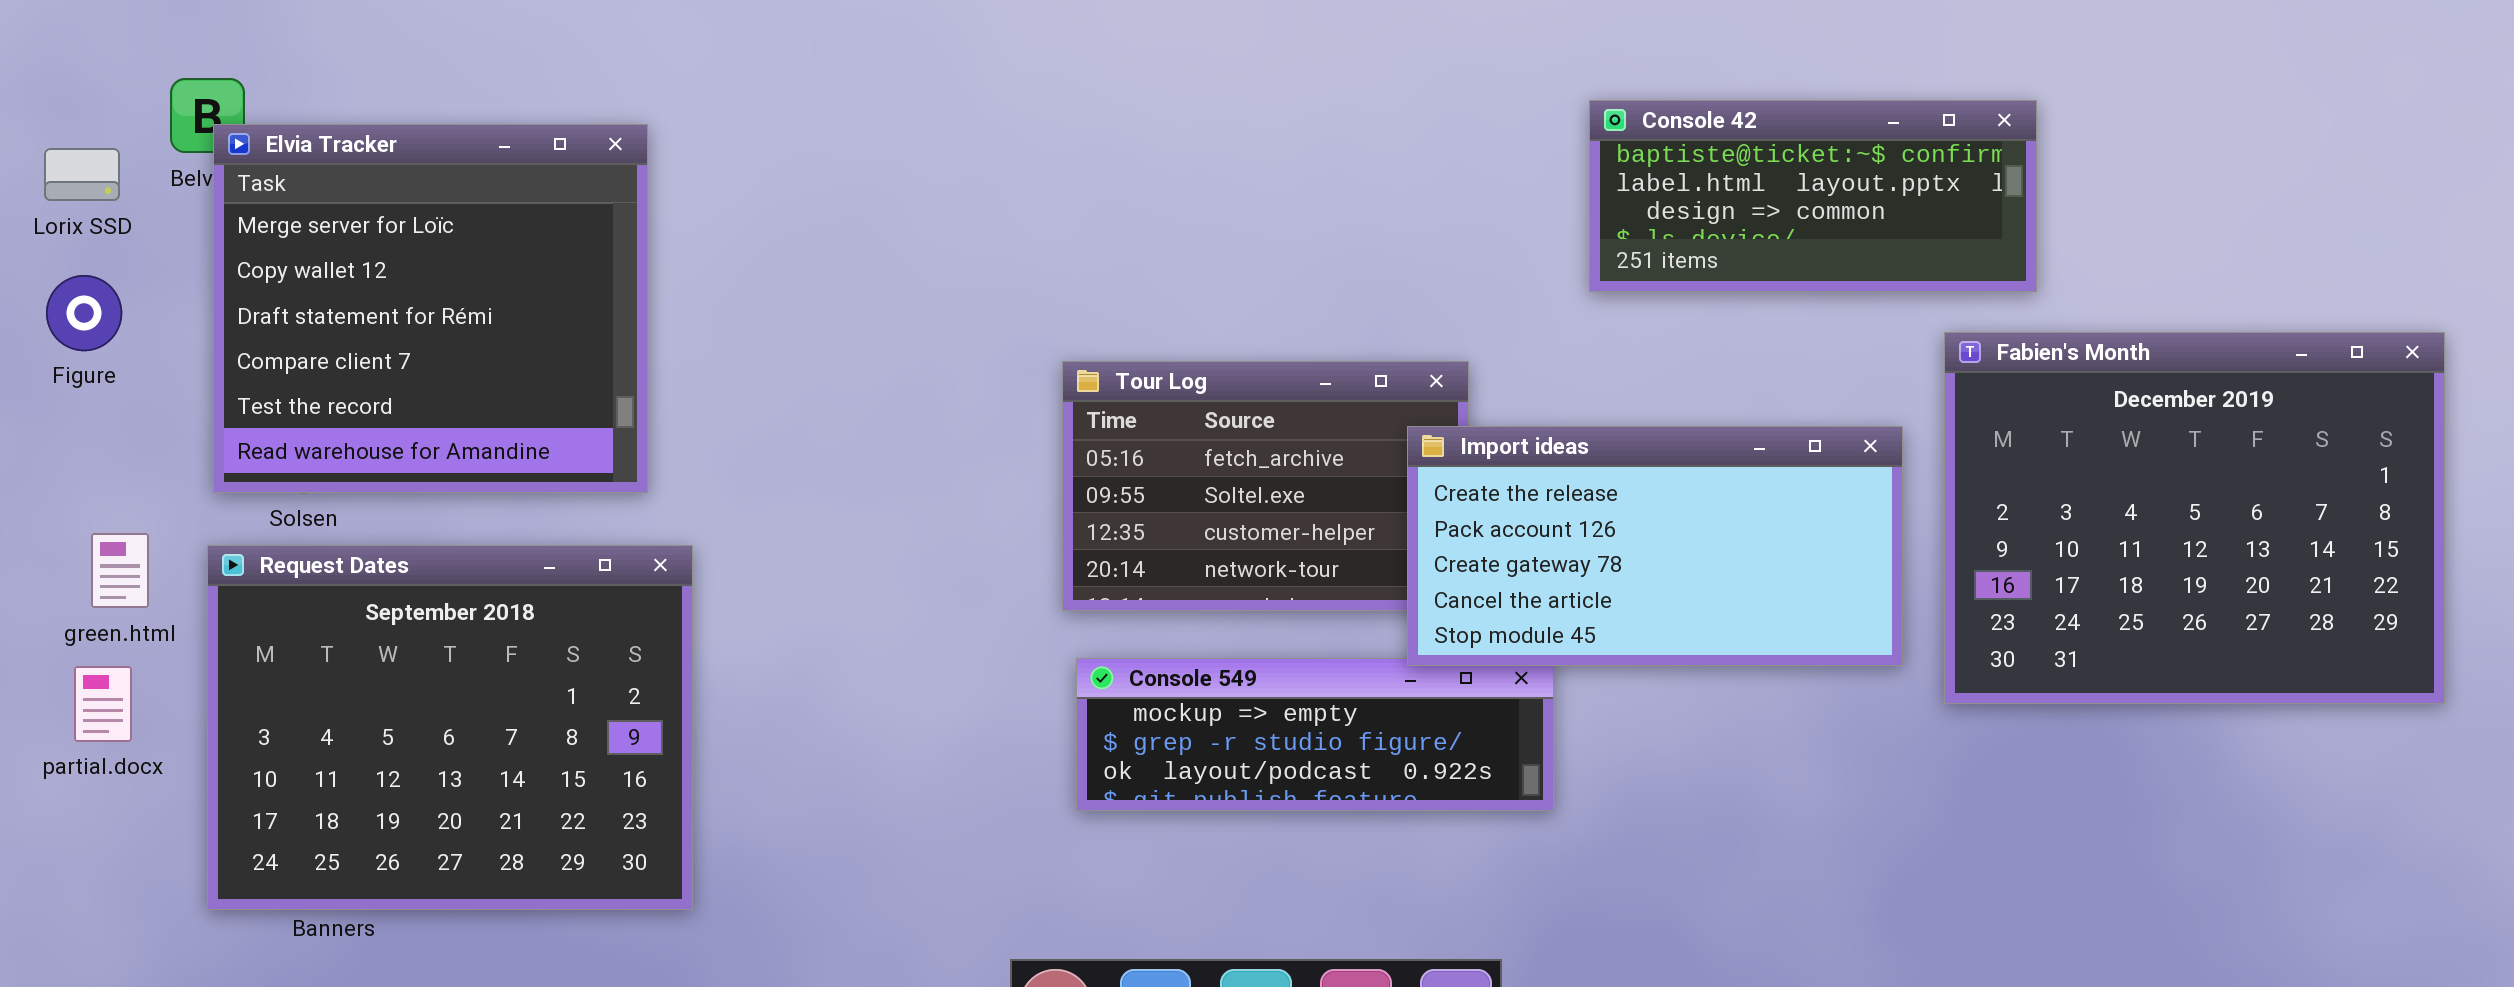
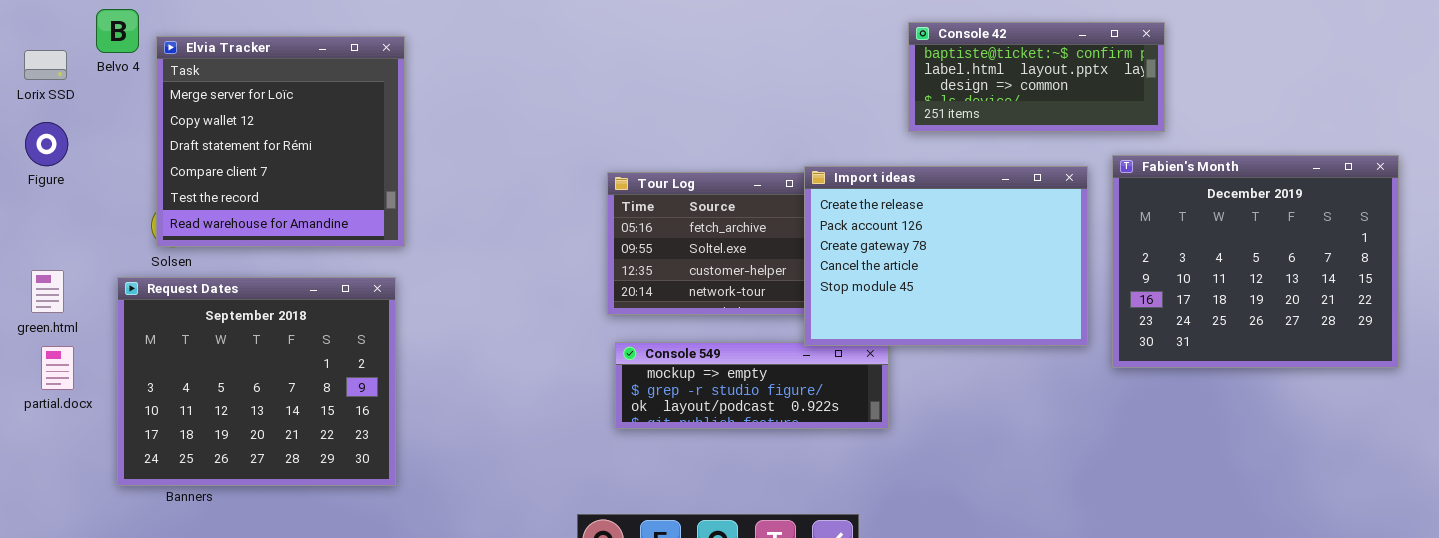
Elvia Tracker: [213,124,648,493] -> [156,36,405,247], moved
Import ideas: [1407,426,1903,666] -> [804,166,1088,346], resized
green.html: [91,533,149,608] -> [31,270,64,313], moved

